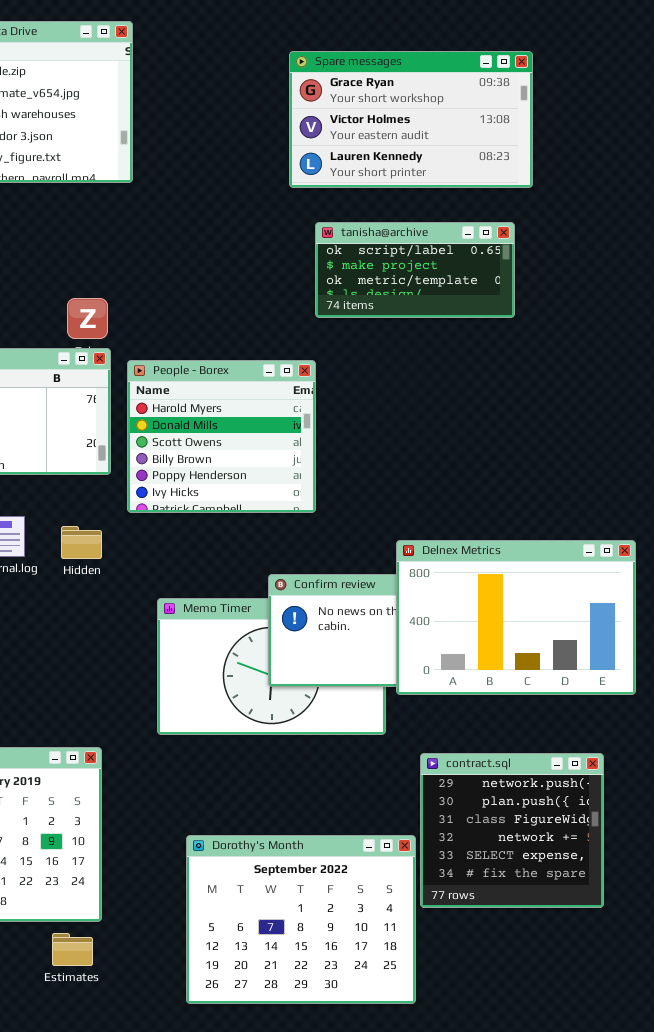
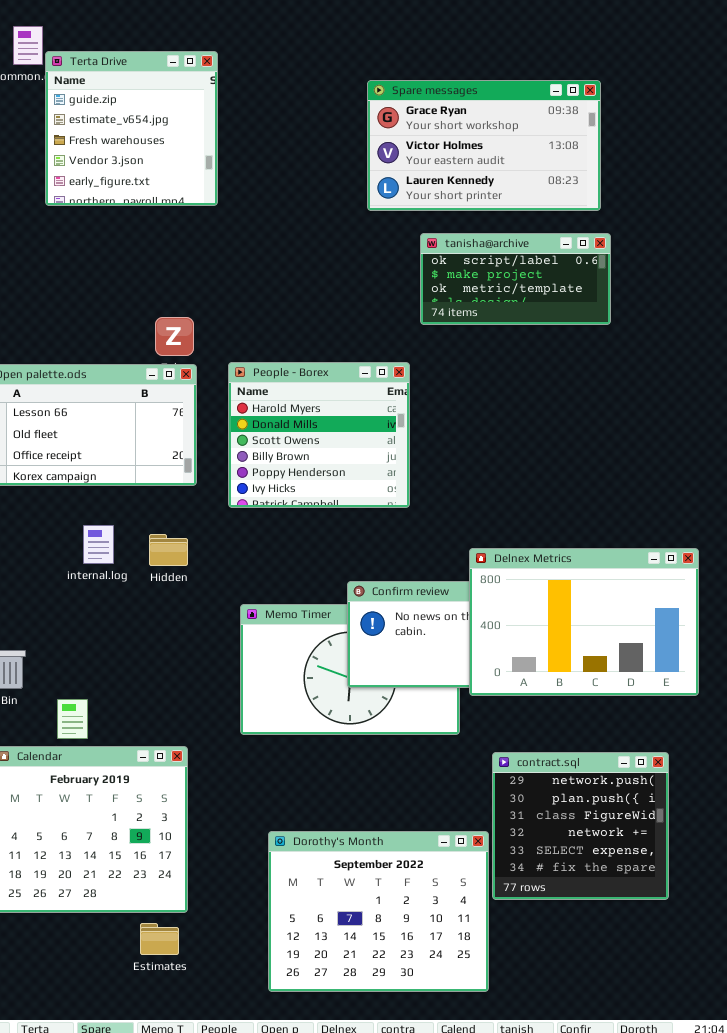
tanisha@archive: [315,222,515,318] -> [420,233,611,325], moved
People - Borex: [127,360,316,513] -> [228,362,410,508], moved

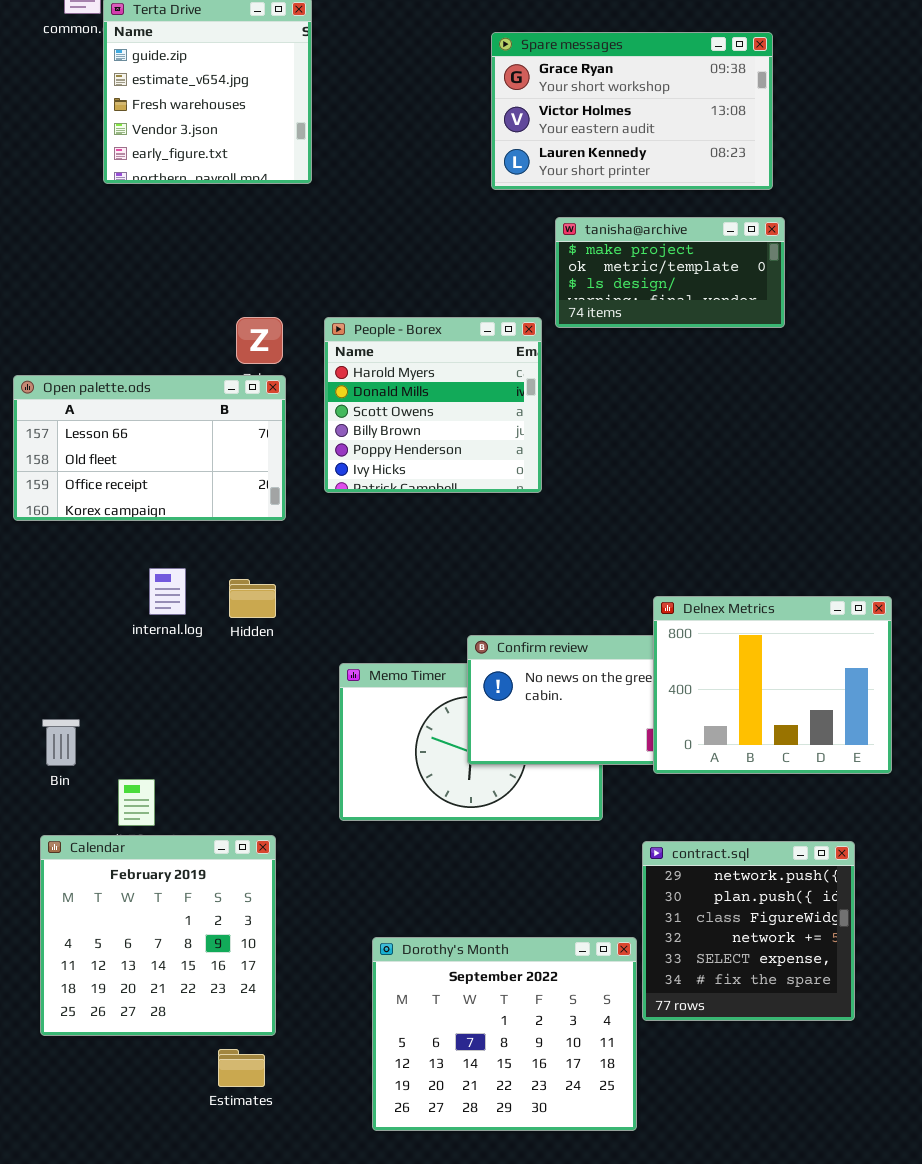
tanisha@archive: [420,233,611,325] -> [555,217,785,328], scrolled down 1 row
People - Borex: [228,362,410,508] -> [324,317,542,493], moved
Delnex Metrics: [469,548,699,696] -> [653,596,892,774], resized

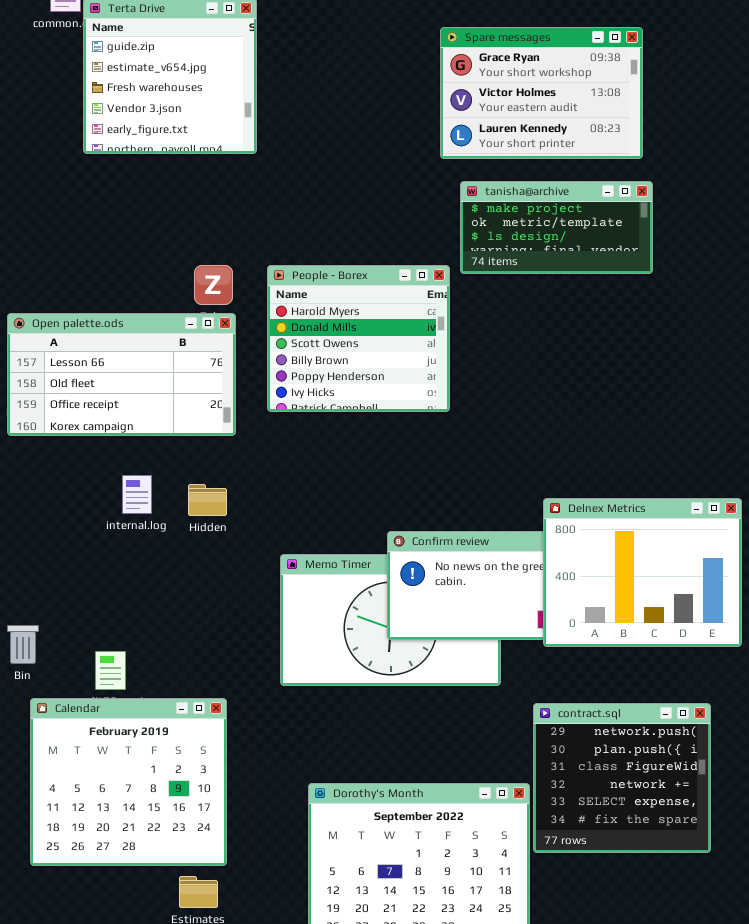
Spare messages: [491,32,773,190] -> [440,27,643,159], resized
Bin: [42,719,80,766] -> [7,625,39,664], moved

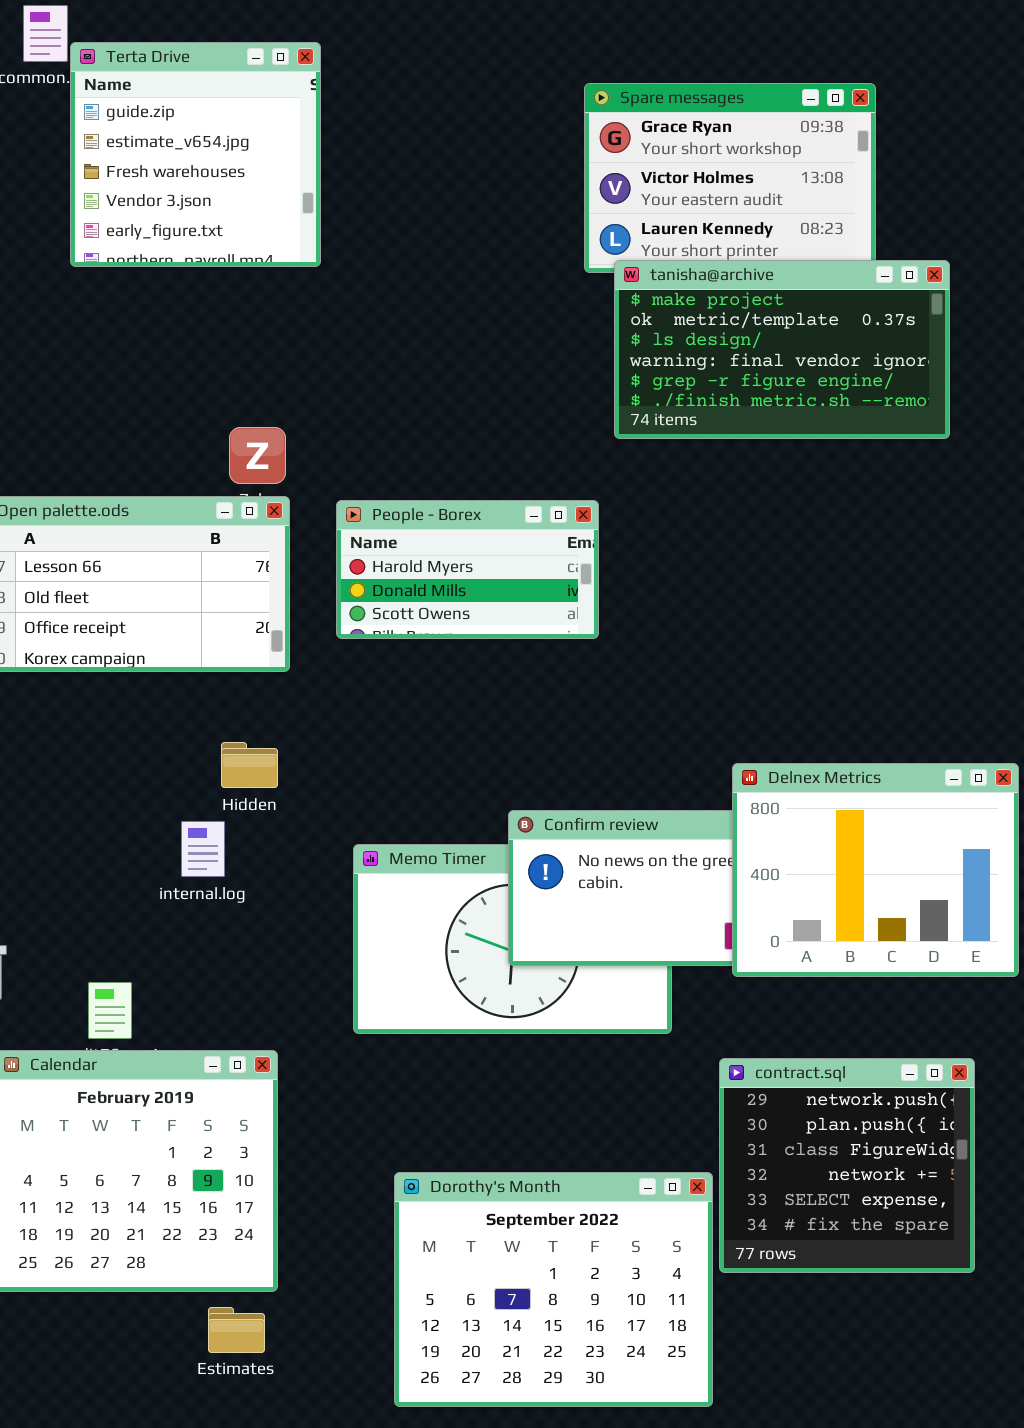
tanisha@archive: [460,181,653,274] -> [614,260,950,439], resized
People - Borex: [267,265,450,412] -> [336,500,599,639], resized
internal.log: [122,475,152,514] -> [181,821,225,877], moved

